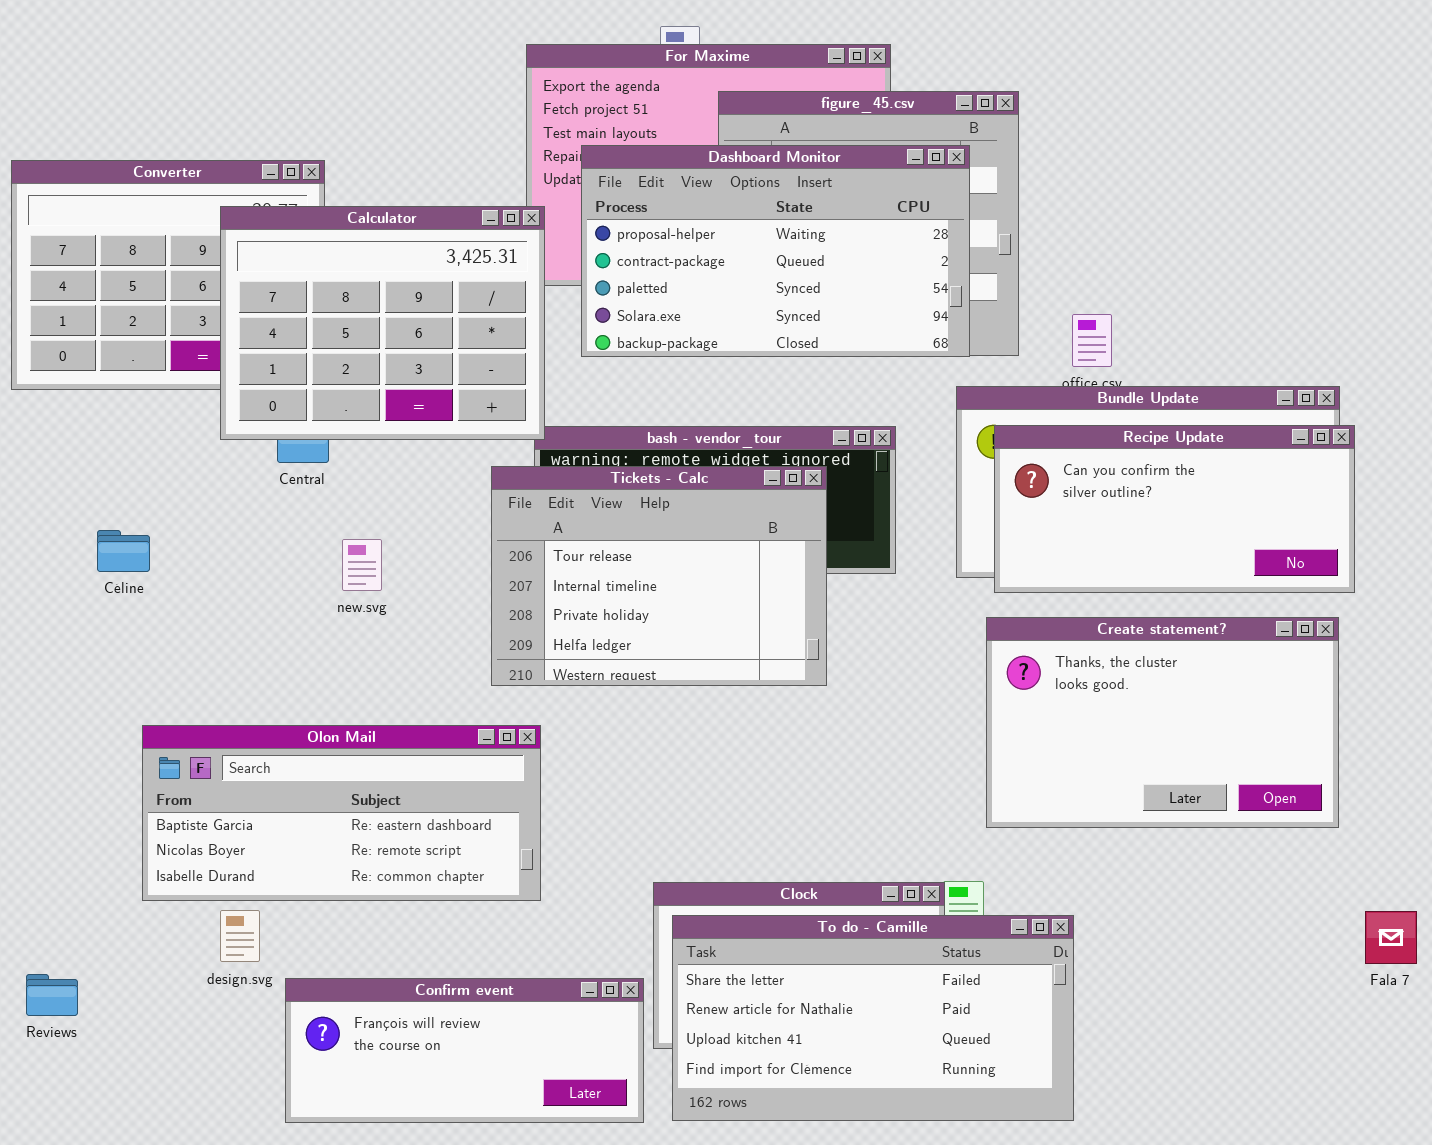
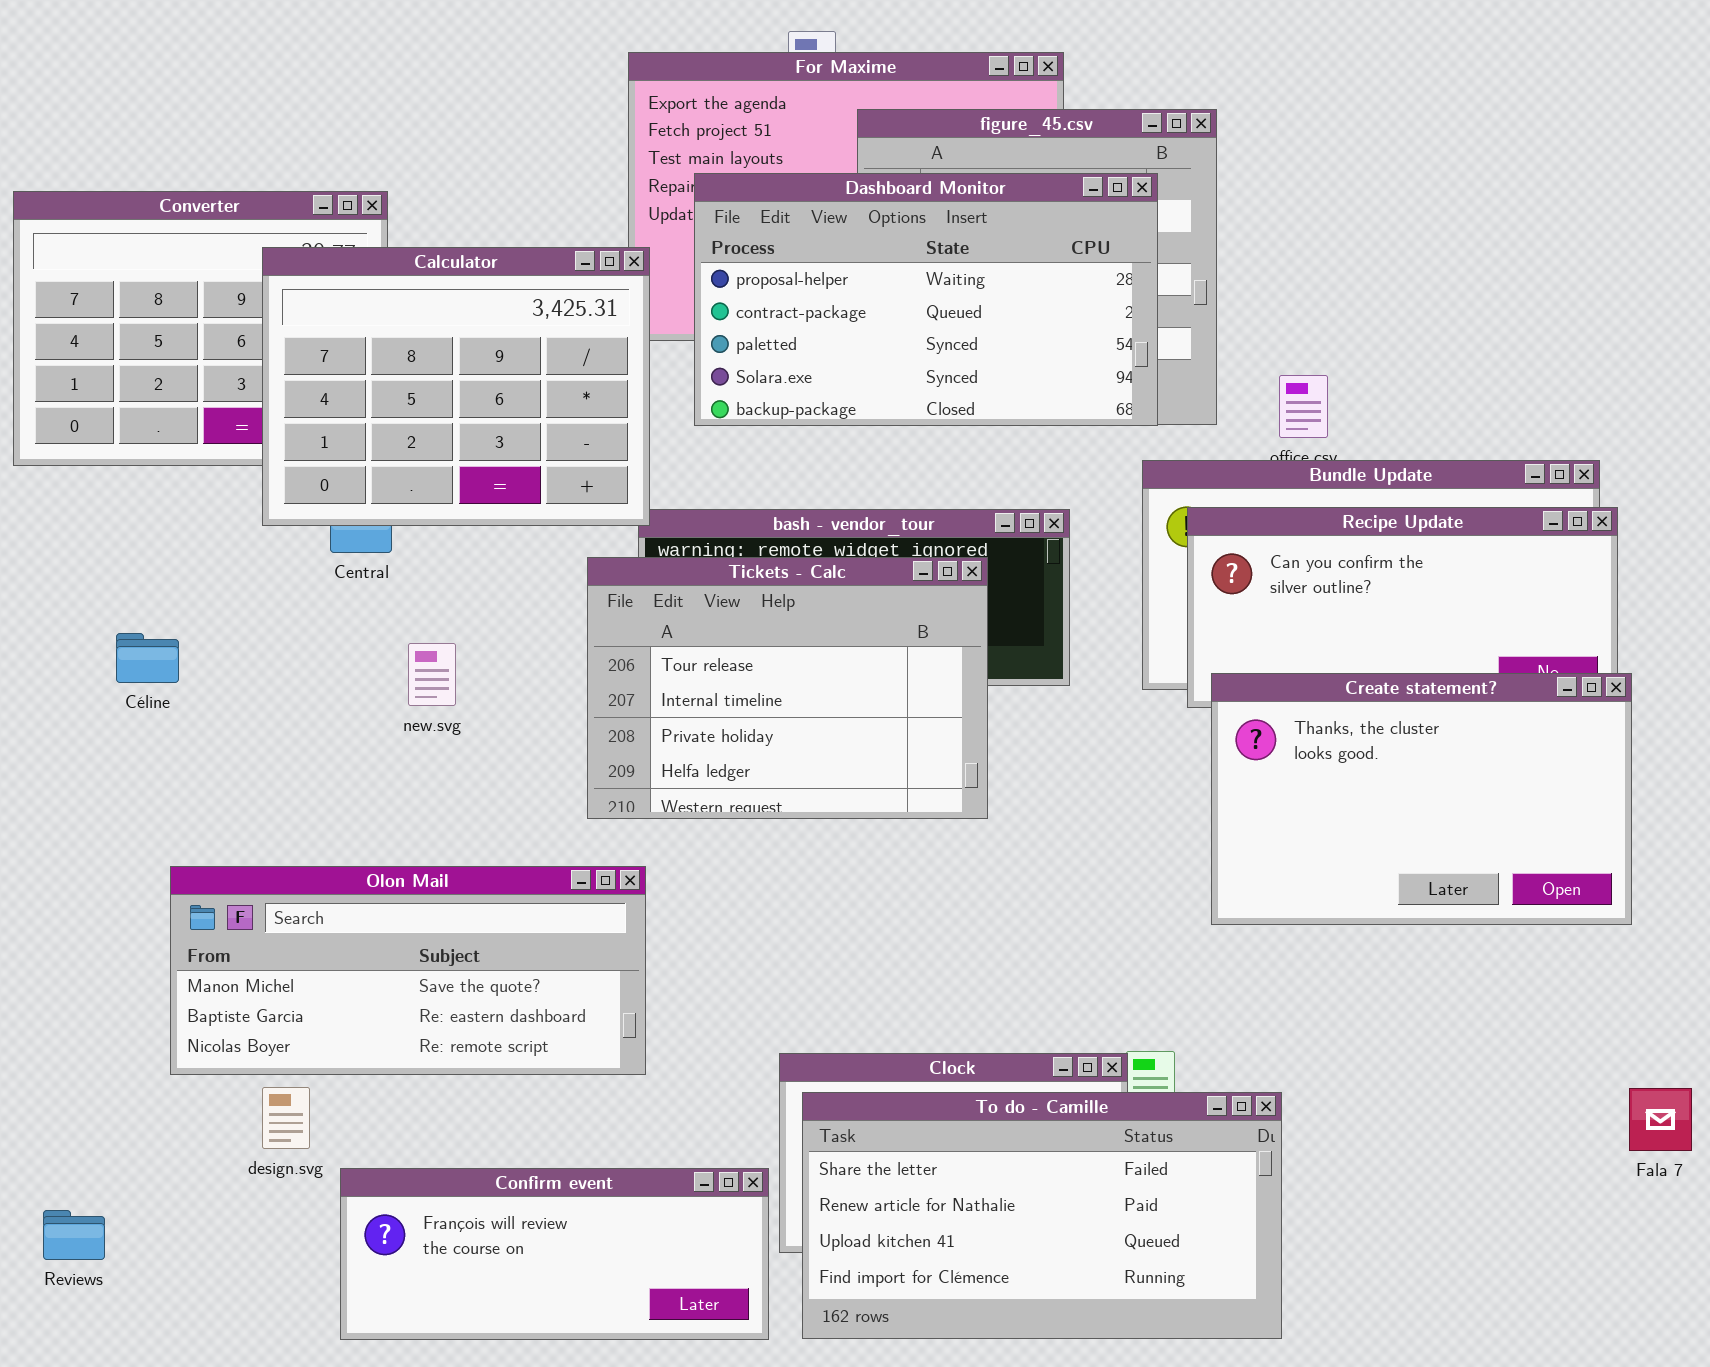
Create statement?: [986,617,1339,828] -> [1211,673,1632,925], moved
Olon Mail: [142,725,541,901] -> [170,866,646,1075], scrolled up 1 row
Reviews: [26,974,78,1016] -> [43,1210,105,1260], moved

